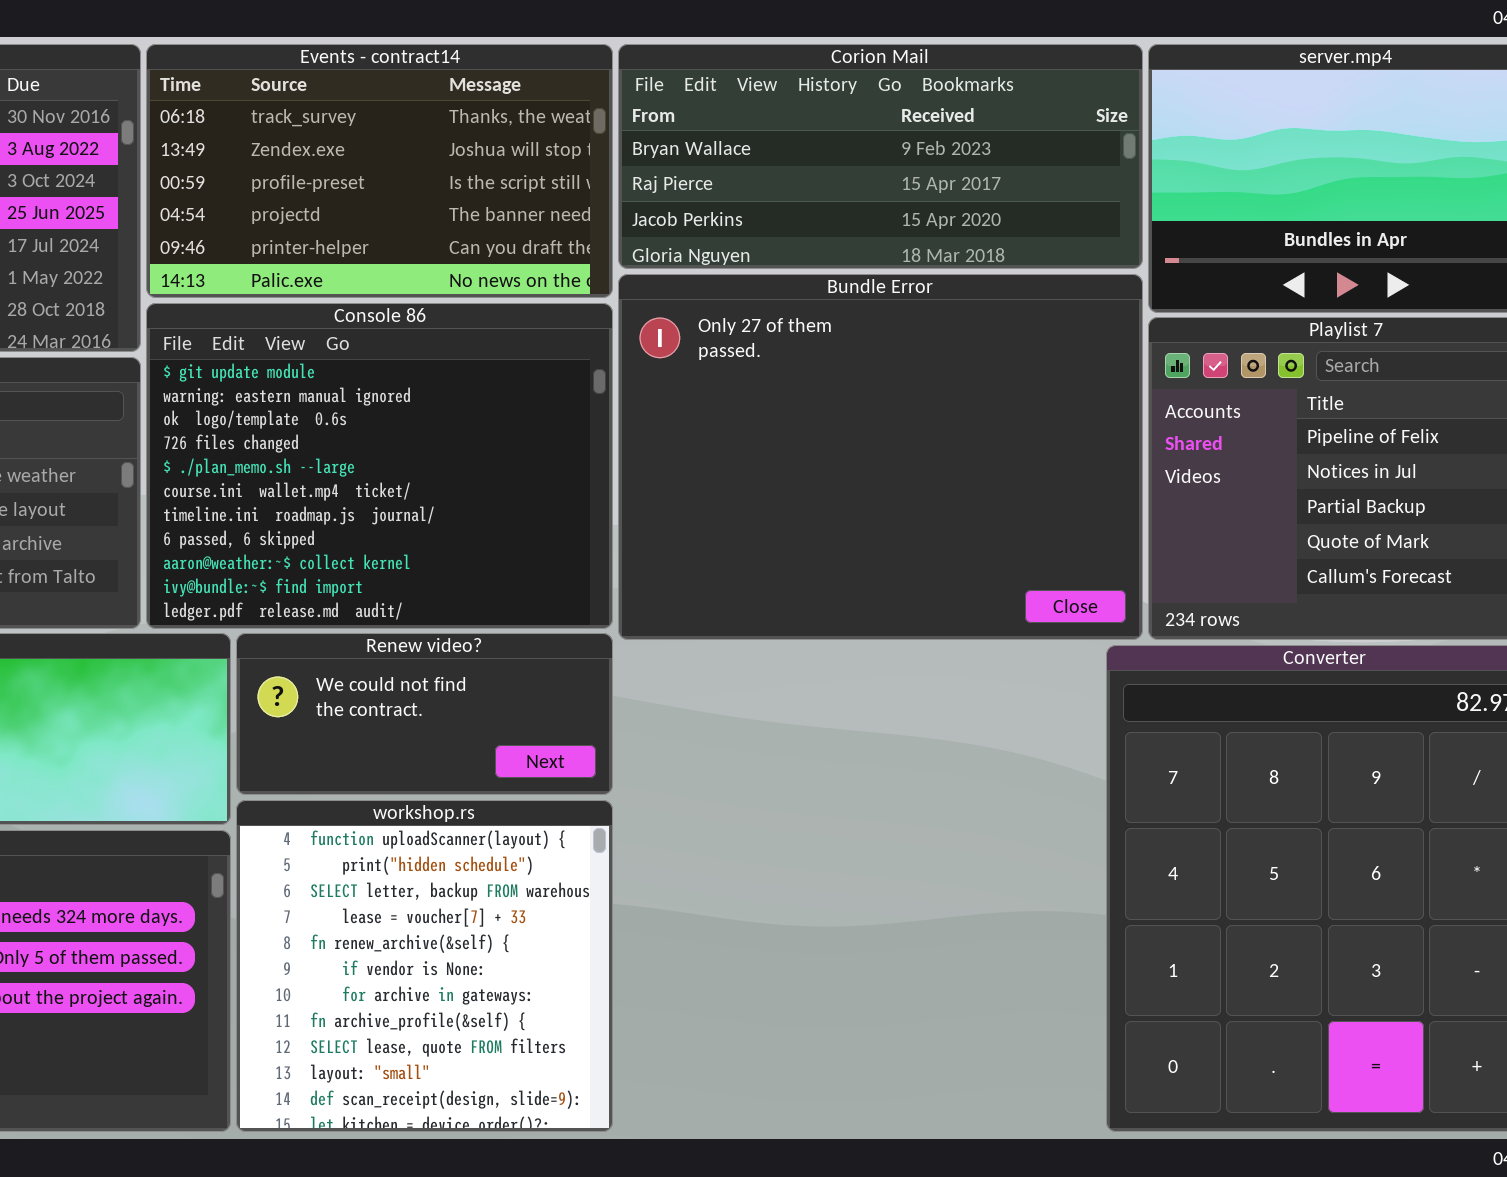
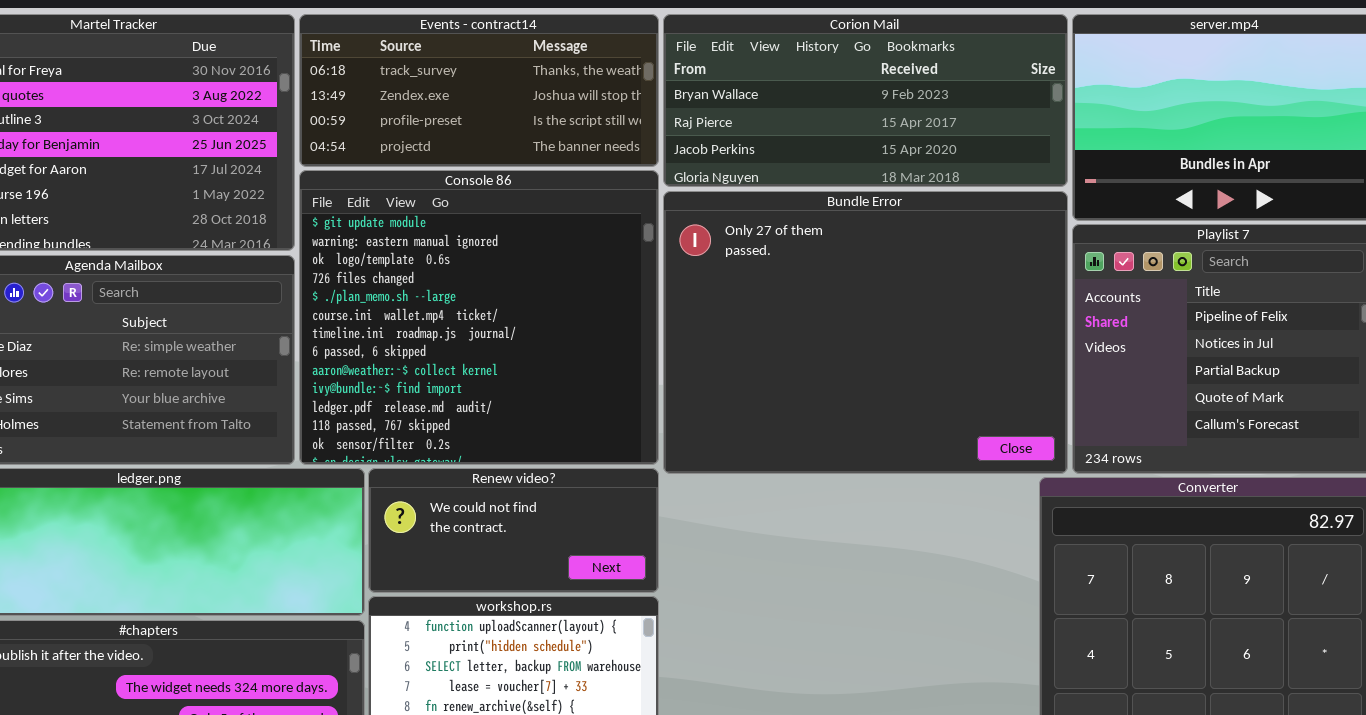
Events - contract14: [146,44,613,298] -> [299,14,659,167], resized
Console 86: [146,303,613,629] -> [299,170,659,465], resized

